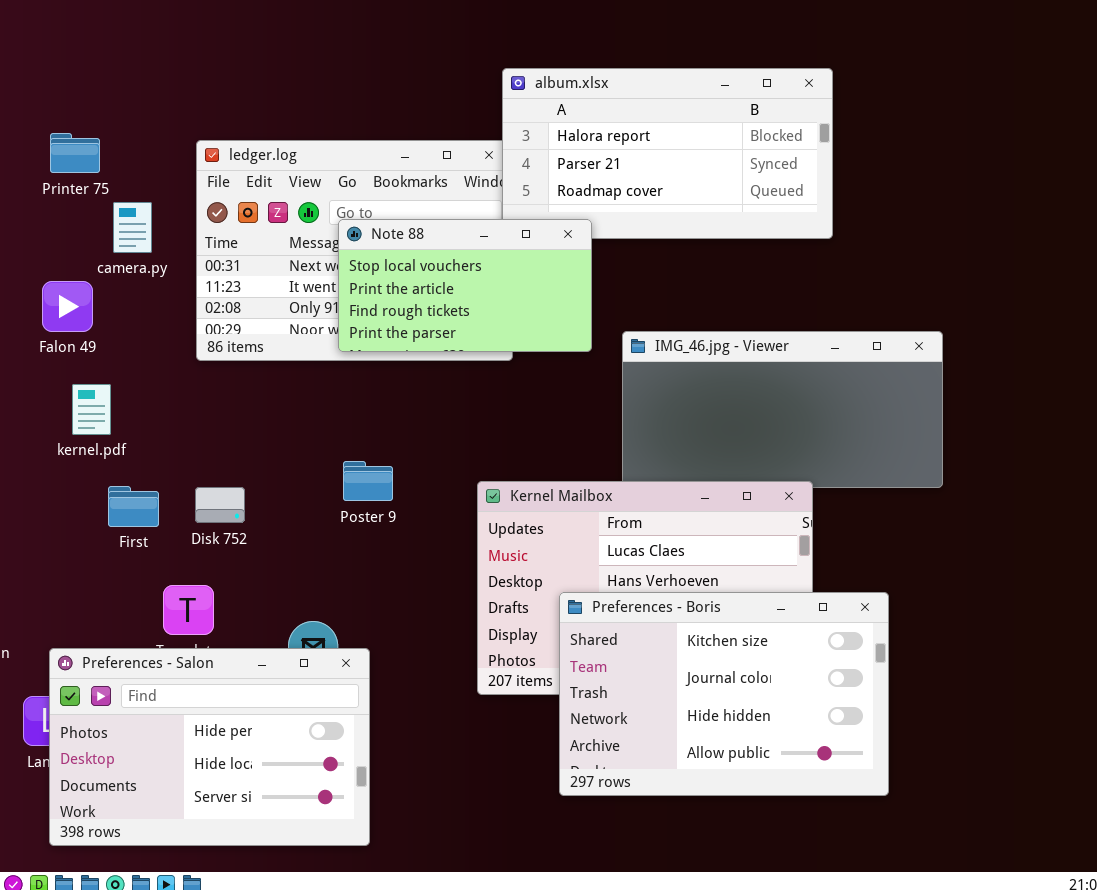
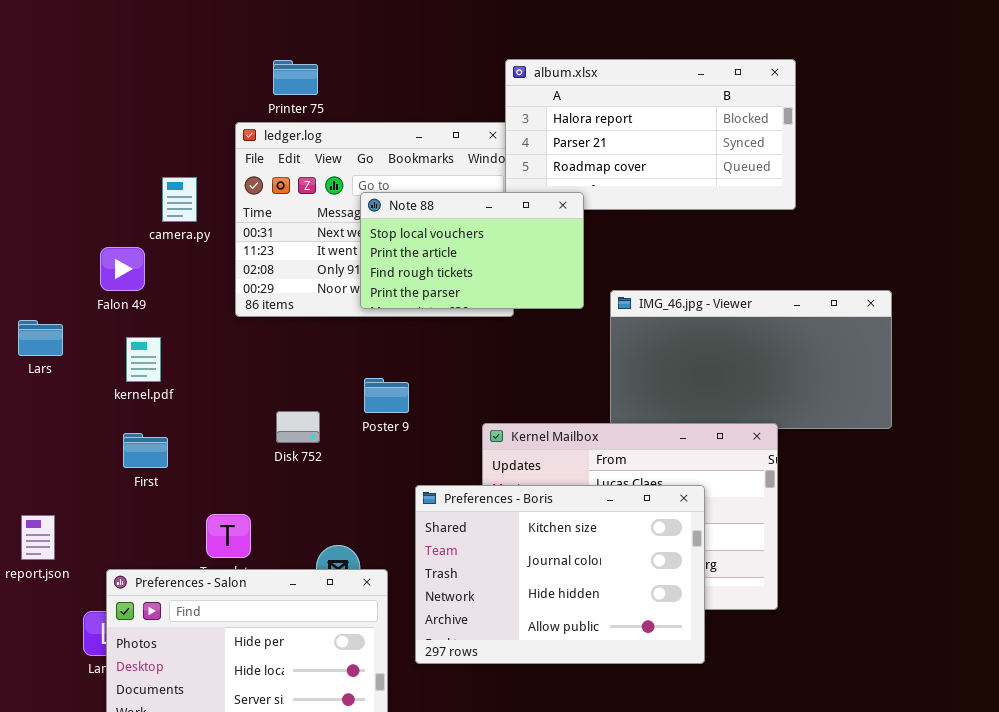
Printer 75: [50,133,100,173] -> [273,60,318,95], moved
Poster 9: [343,461,393,501] -> [364,378,409,413], moved
First: [108,486,159,527] -> [123,433,168,468], moved
Disk 752: [195,487,245,523] -> [276,411,320,443], moved
Preferences - Boris: [559,592,889,796] -> [415,485,705,664], moved

